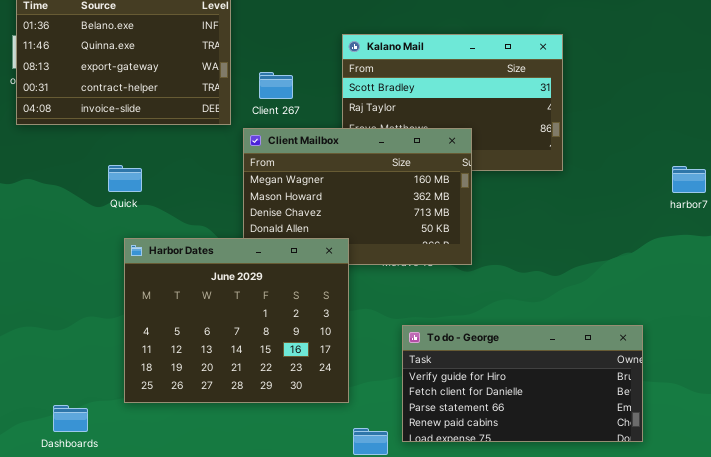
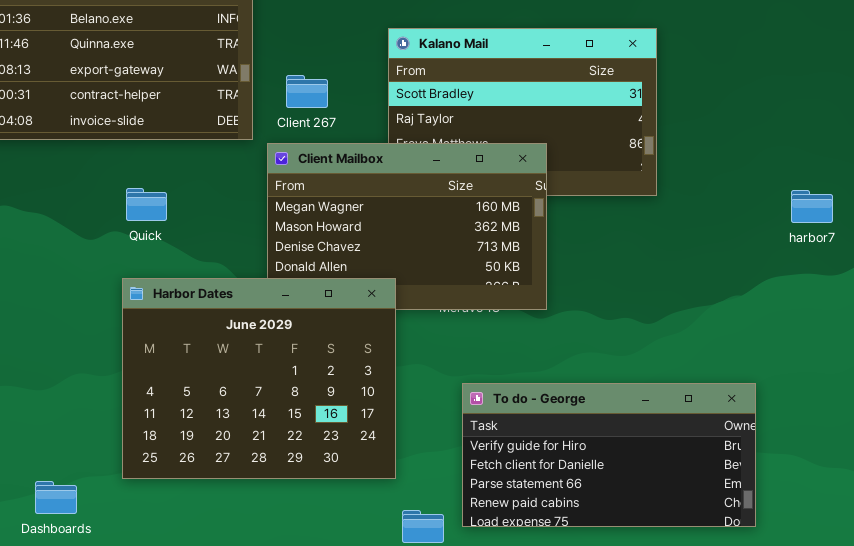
Quick: [108,165,142,192] -> [126,188,167,221], moved

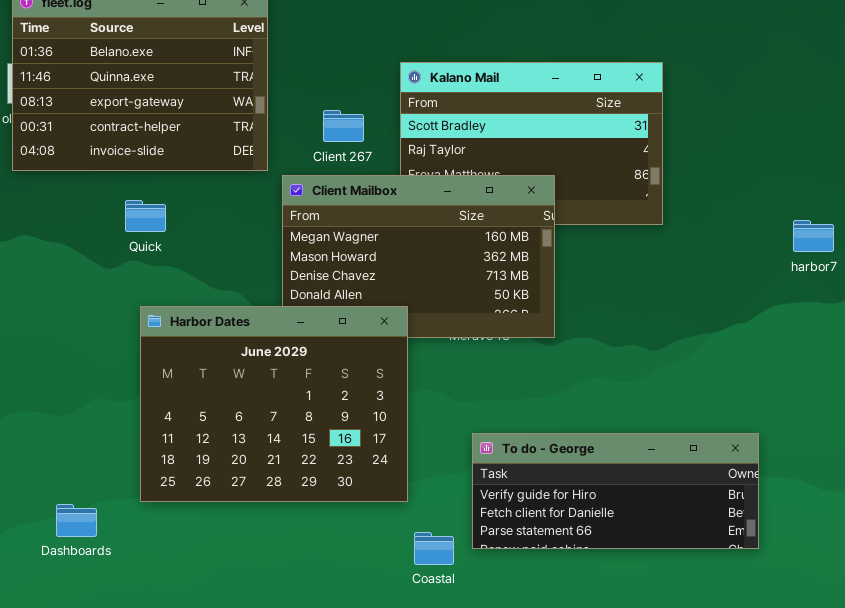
Client 267: [286,75,328,108] -> [323,110,364,142], moved
Quick: [126,188,167,221] -> [125,200,166,232], moved
To do - George: [462,383,756,527] -> [472,433,759,549], resized

